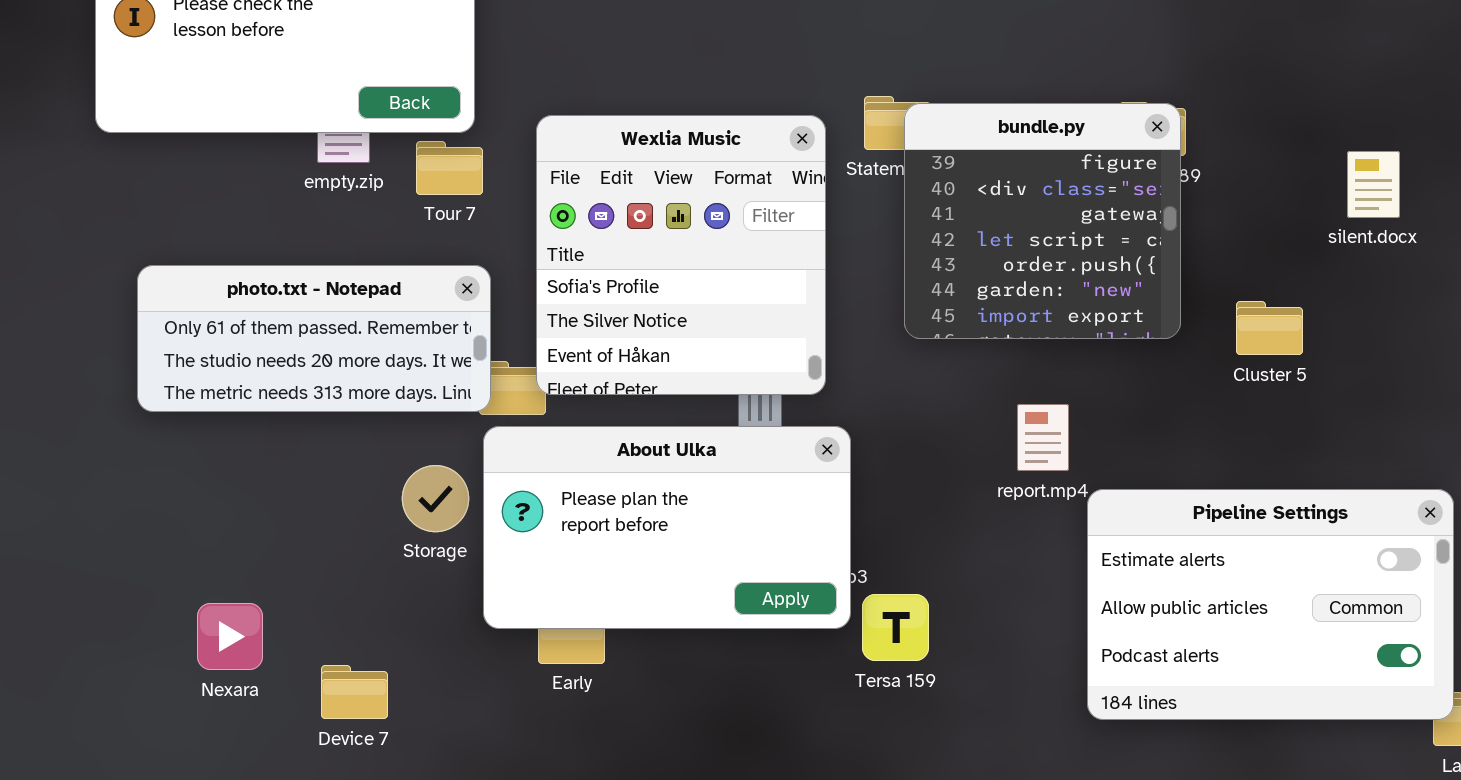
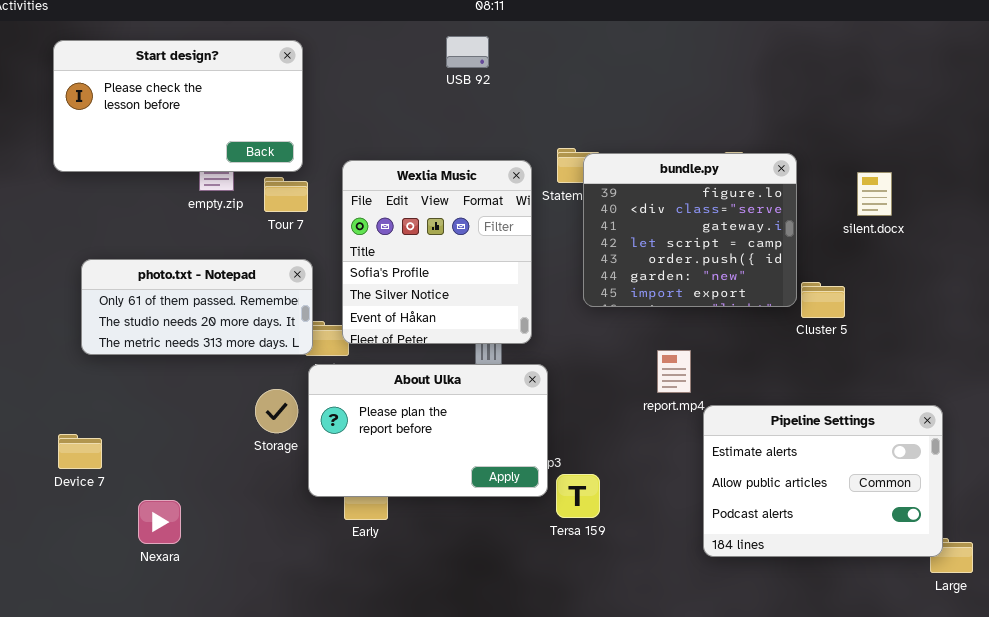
bundle.py: [904,103,1181,339] -> [583,153,797,307], resized
silent.docx: [1347,151,1400,218] -> [857,172,892,216], moved
Nexara: [197,603,263,670] -> [138,500,181,544], moved
Device 7: [321,665,388,719] -> [58,434,102,469], moved

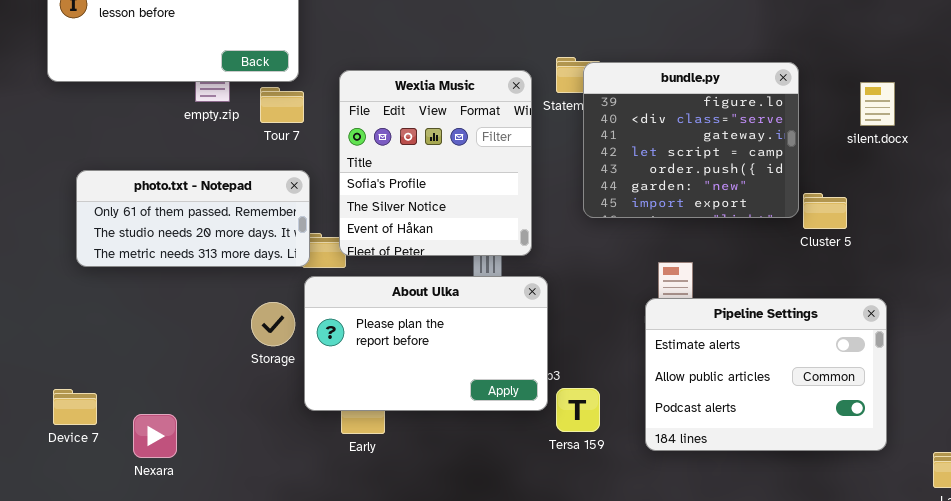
Pipeline Settings: [703,405,943,557] -> [645,298,887,451], moved
Device 7: [58,434,102,469] -> [53,389,97,425], moved

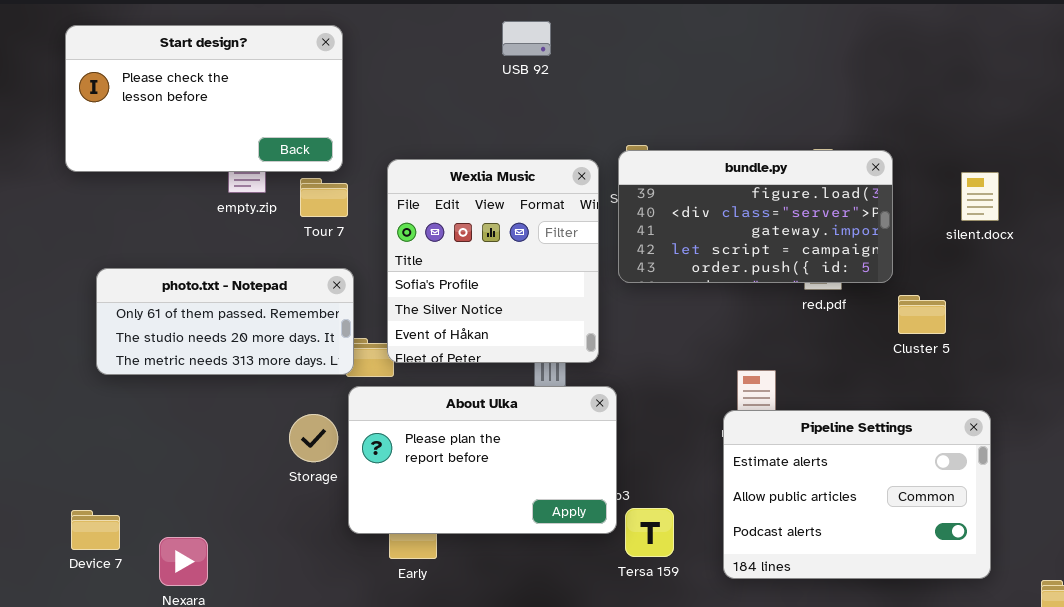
bundle.py: [583,62,799,218] -> [618,150,893,283], resized

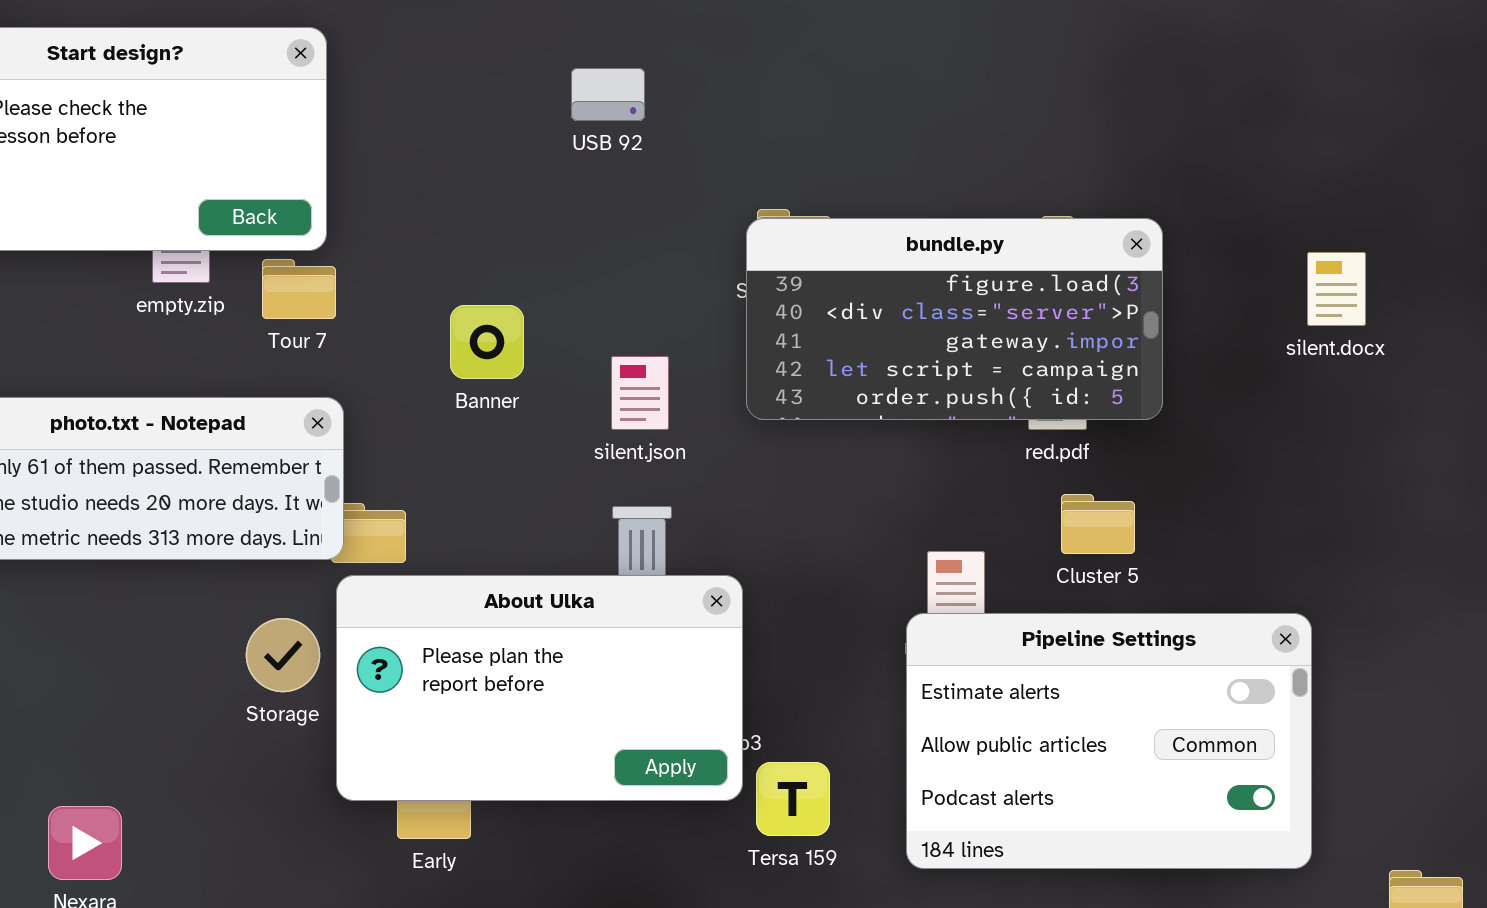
USB 92: [502,21,551,56] -> [571,68,645,121], moved
Wexlia Music: [387,159,599,363] -> none, closed
silent.docx: [961,172,999,221] -> [1307,252,1366,326], moved
Cluster 5: [898,295,946,334] -> [1061,494,1135,554], moved

